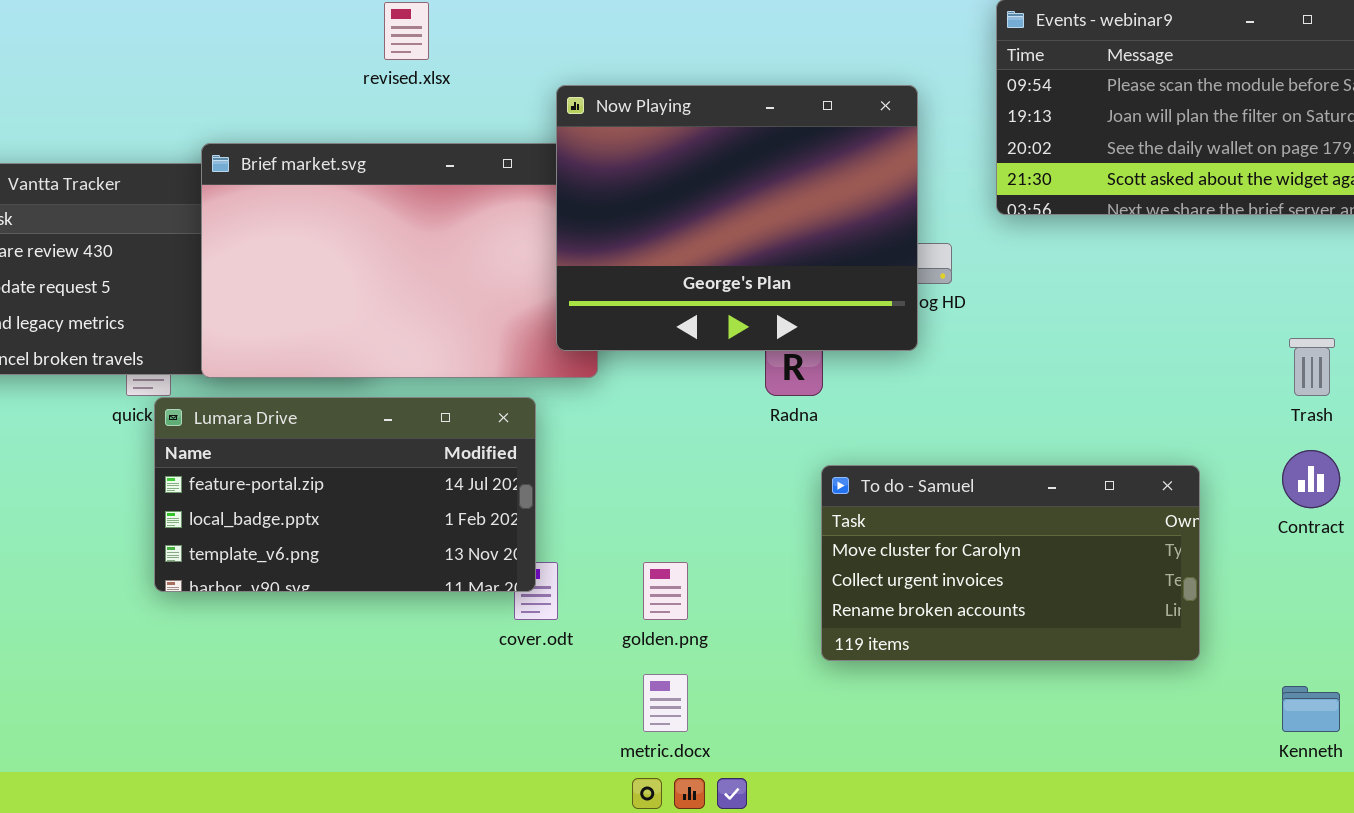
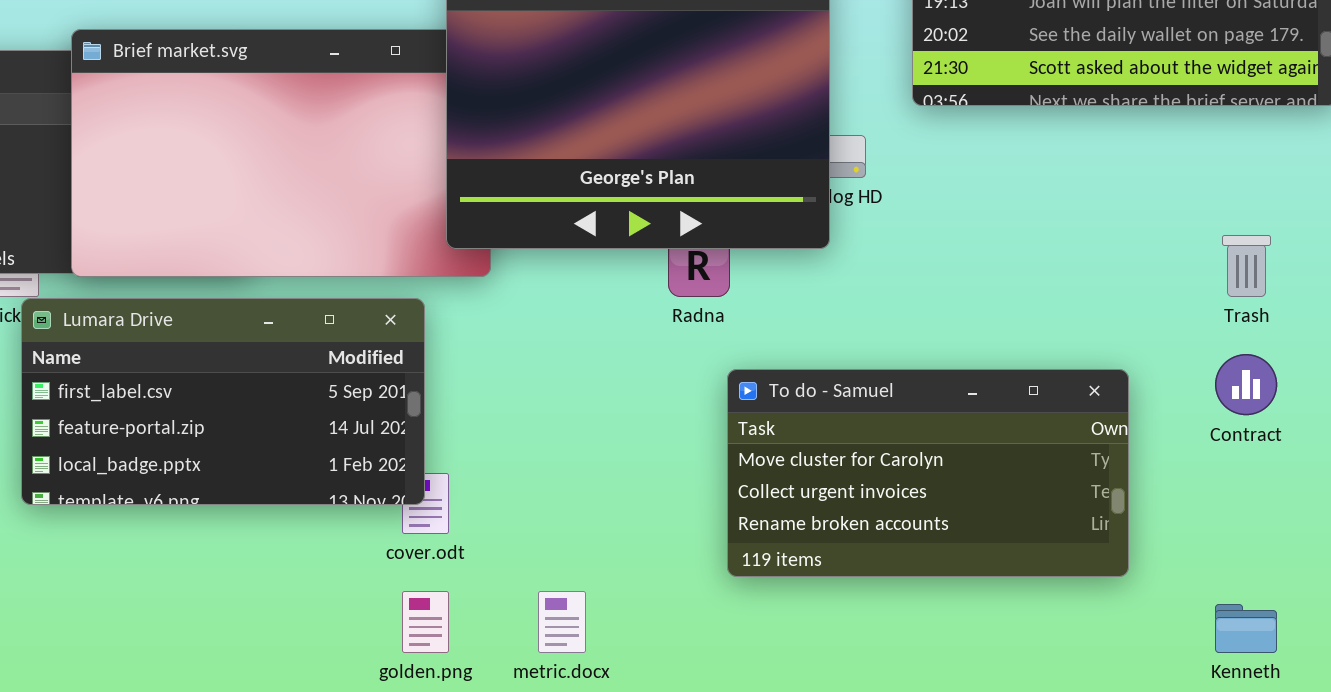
Lumara Drive: [154,397,536,592] -> [21,298,425,505], scrolled up 1 row
golden.png: [643,562,688,620] -> [402,591,449,653], moved

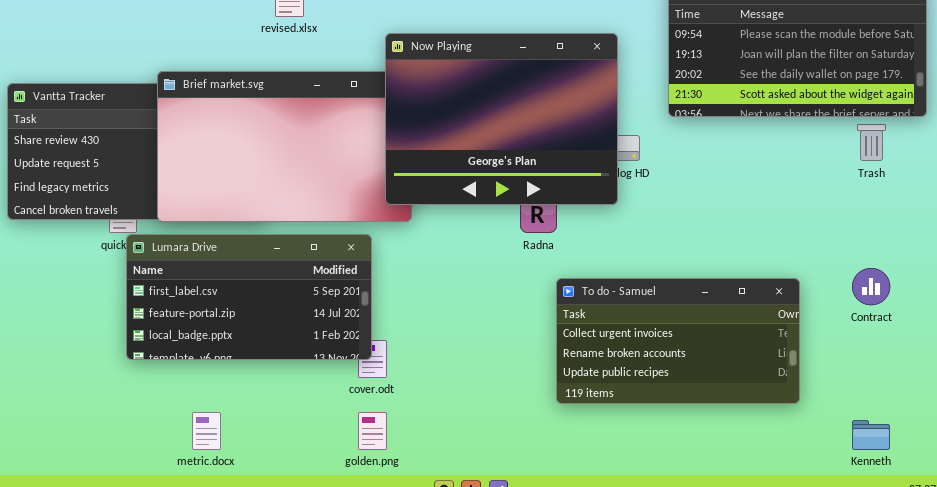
Trash: [1222,235,1271,297] -> [857,124,886,161], moved
To do - Samuel: [727,369,1129,577] -> [556,278,800,404], scrolled down 1 row
metric.docx: [538,591,586,653] -> [192,412,221,450], moved

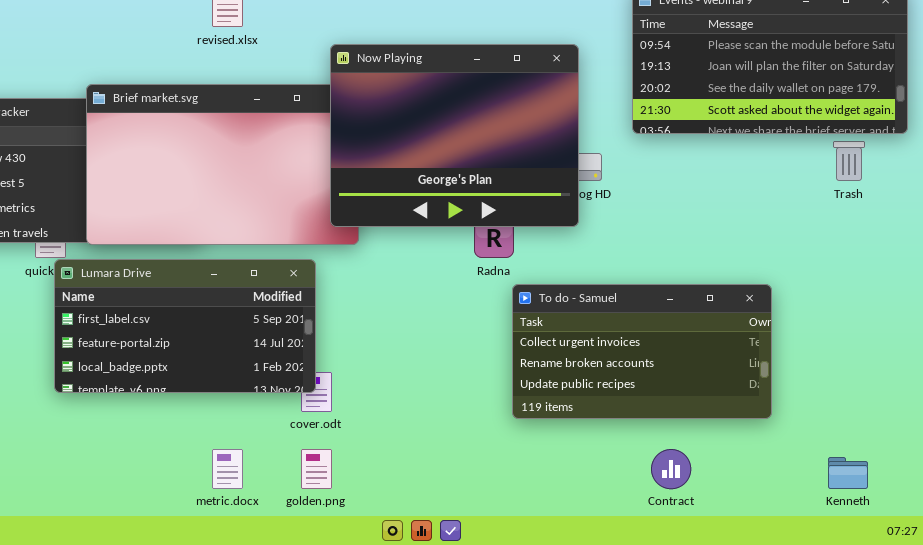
Contract: [852,268,890,305] -> [651,449,691,489], moved
To do - Samuel: [556,278,800,404] -> [512,284,772,419], moved
metric.docx: [192,412,221,450] -> [212,449,243,489], moved

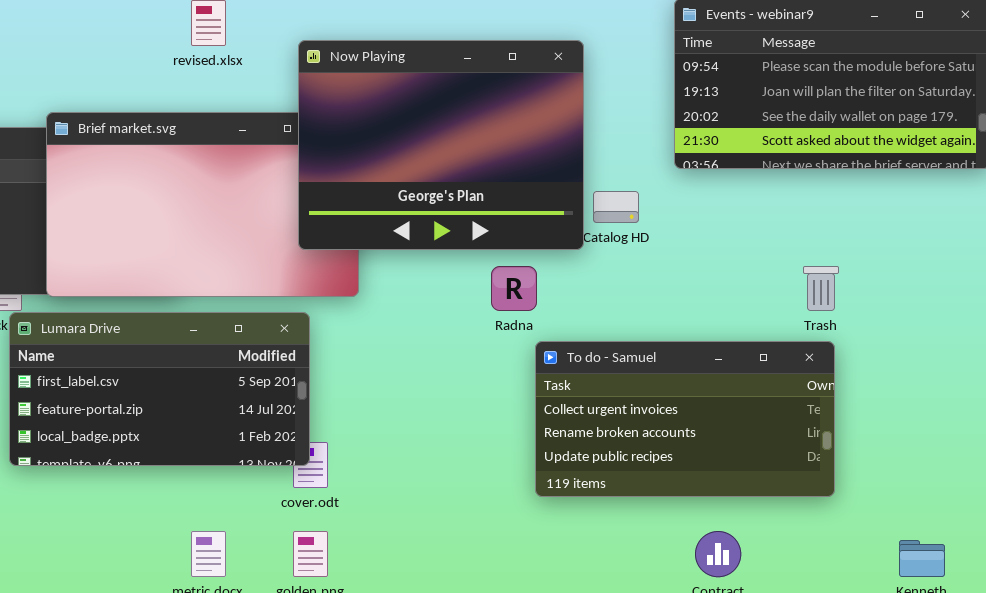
Now Playing: [330,44,579,227] -> [298,40,584,250], moved
Trash: [833,141,865,181] -> [803,266,839,311], moved

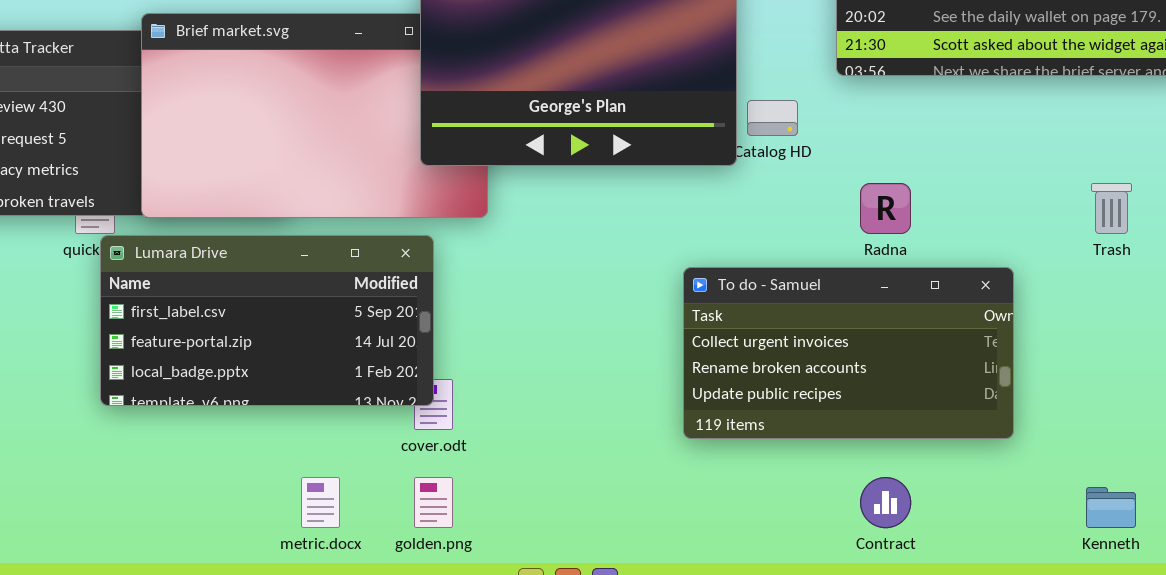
Radna: [491,266,537,311] -> [860,183,911,234], moved
Trash: [803,266,839,311] -> [1091,183,1132,234], moved

